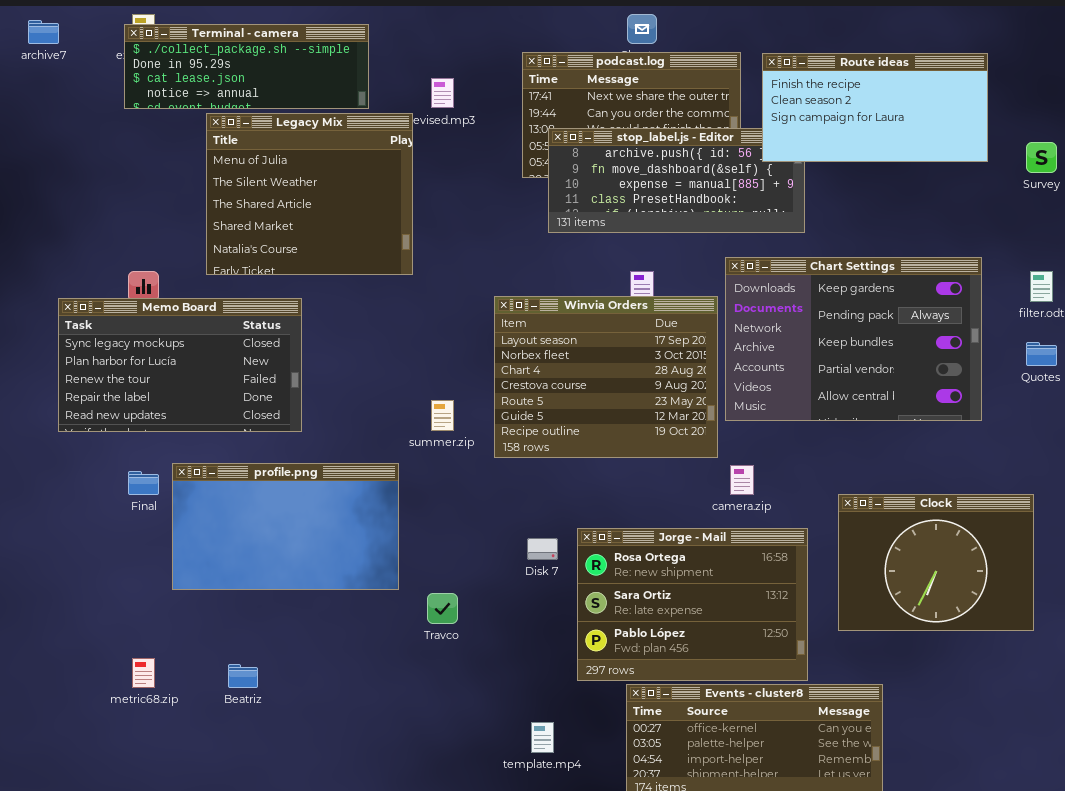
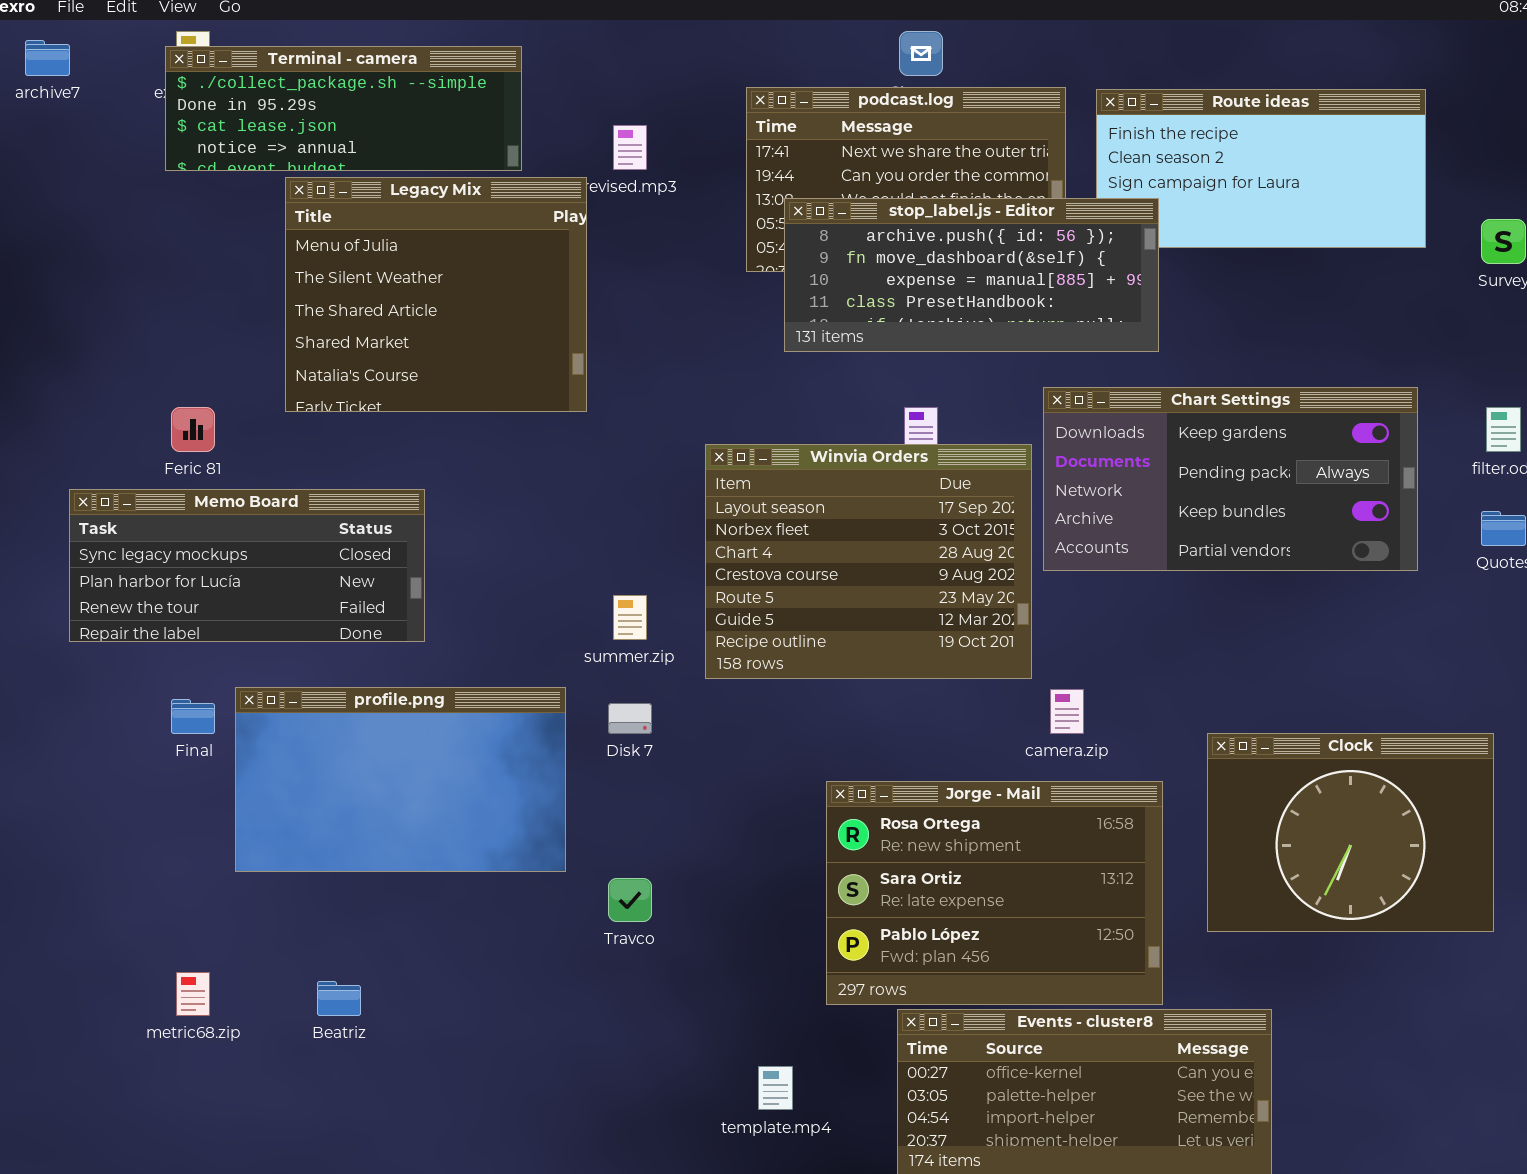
stop_label.js - Editor: [548,128,805,233] -> [784,198,1159,352], raised
Chart Settings: [725,257,982,421] -> [1043,387,1418,571], resized
Memo Board: [58,298,302,432] -> [69,489,425,642], resized
Disk 7: [527,538,558,560] -> [608,703,652,734], moved

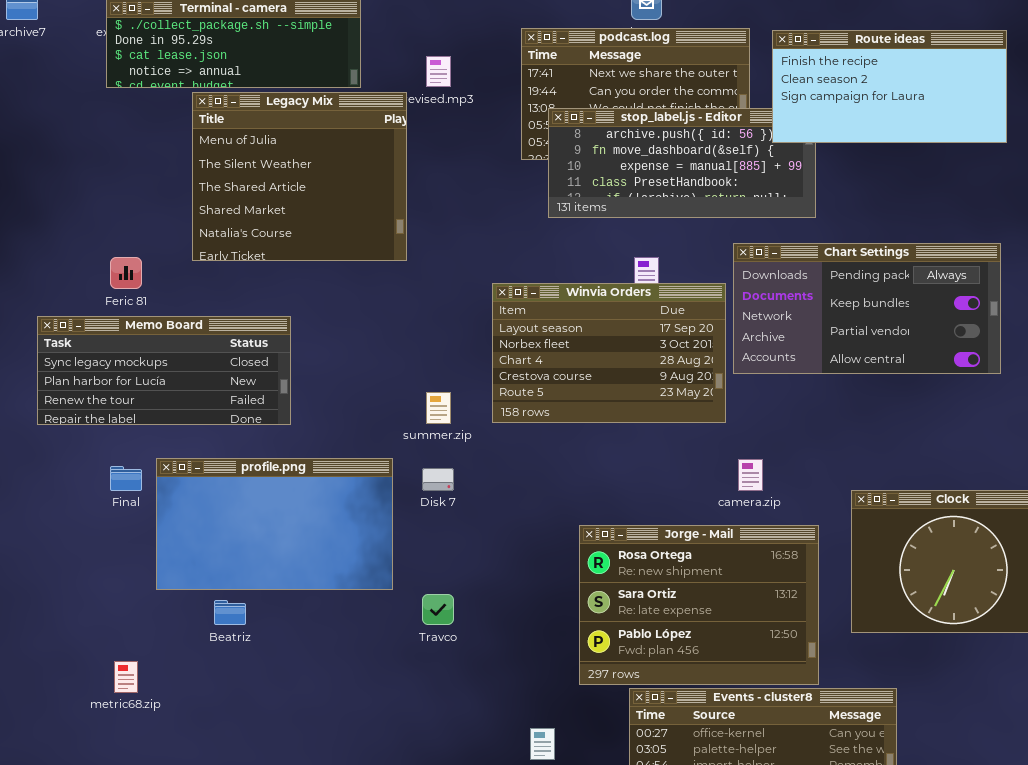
Route ideas: [1096,89,1426,248] -> [772,30,1007,143], raised
Chart Settings: [1043,387,1418,571] -> [733,243,1001,374], scrolled down 1 row
Winvia Orders: [705,444,1032,679] -> [492,283,726,423], resized
Beatriz: [317,981,361,1016] -> [214,600,246,625], moved

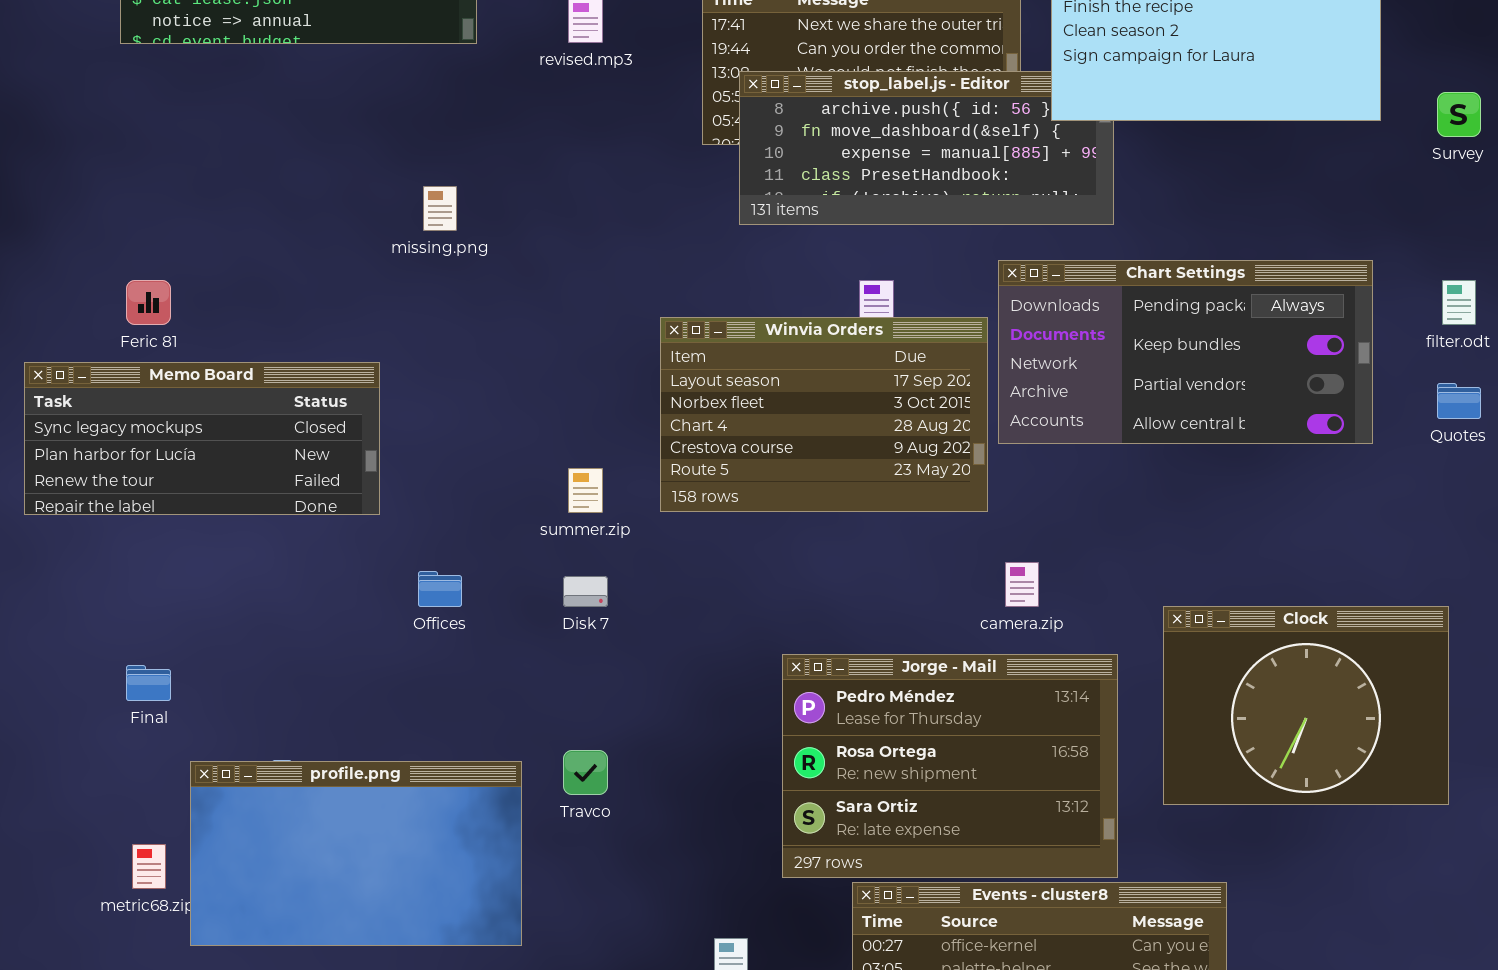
Legacy Mix: [192,92,407,261] -> none, closed
profile.png: [156,458,393,590] -> [190,761,522,946], moved
Final: [110,466,142,491] -> [126,665,171,701], moved
Jorge - Mail: [579,525,819,685] -> [782,654,1118,878], scrolled up 1 row

